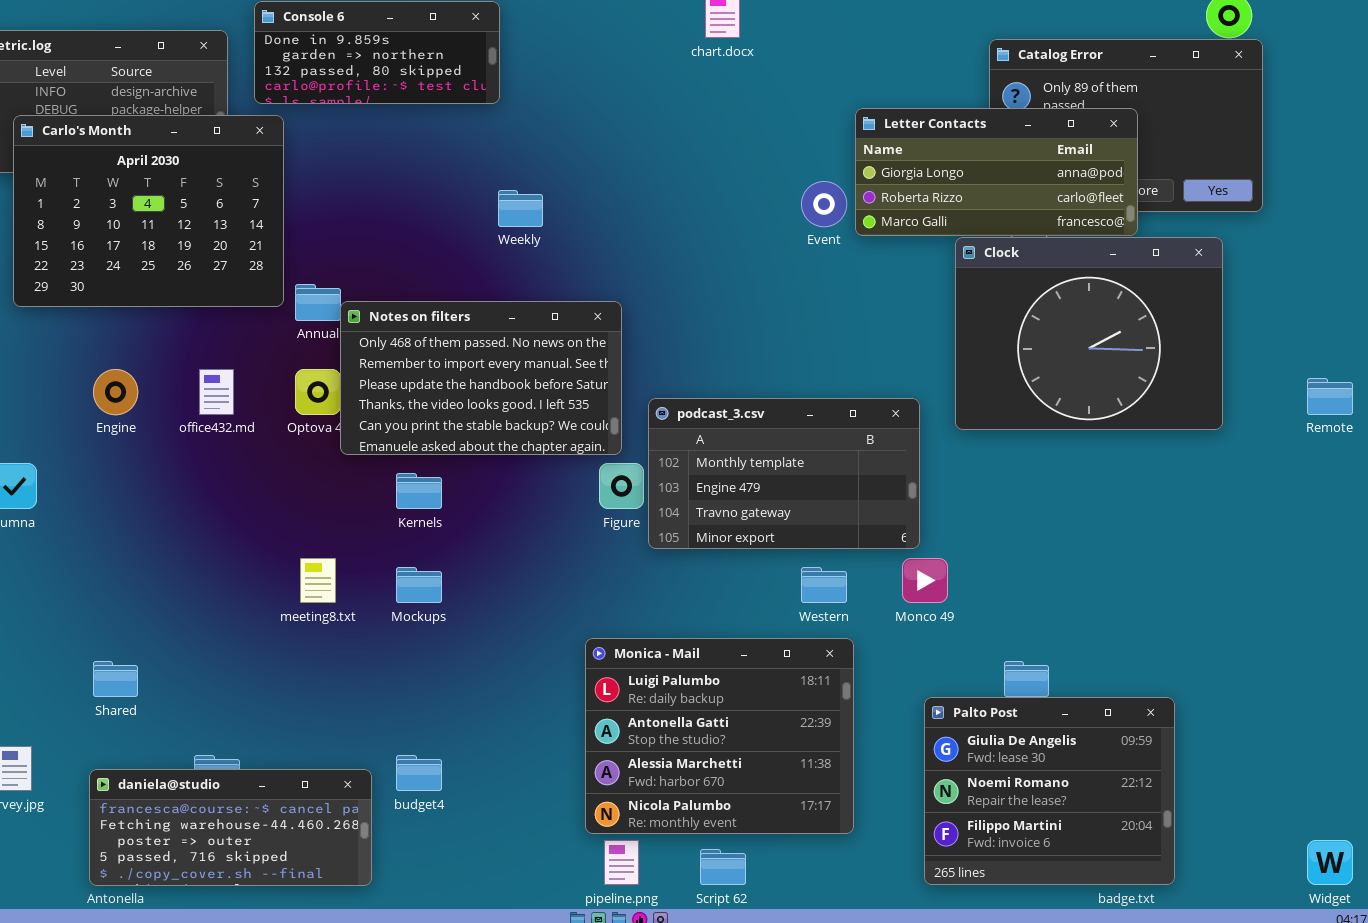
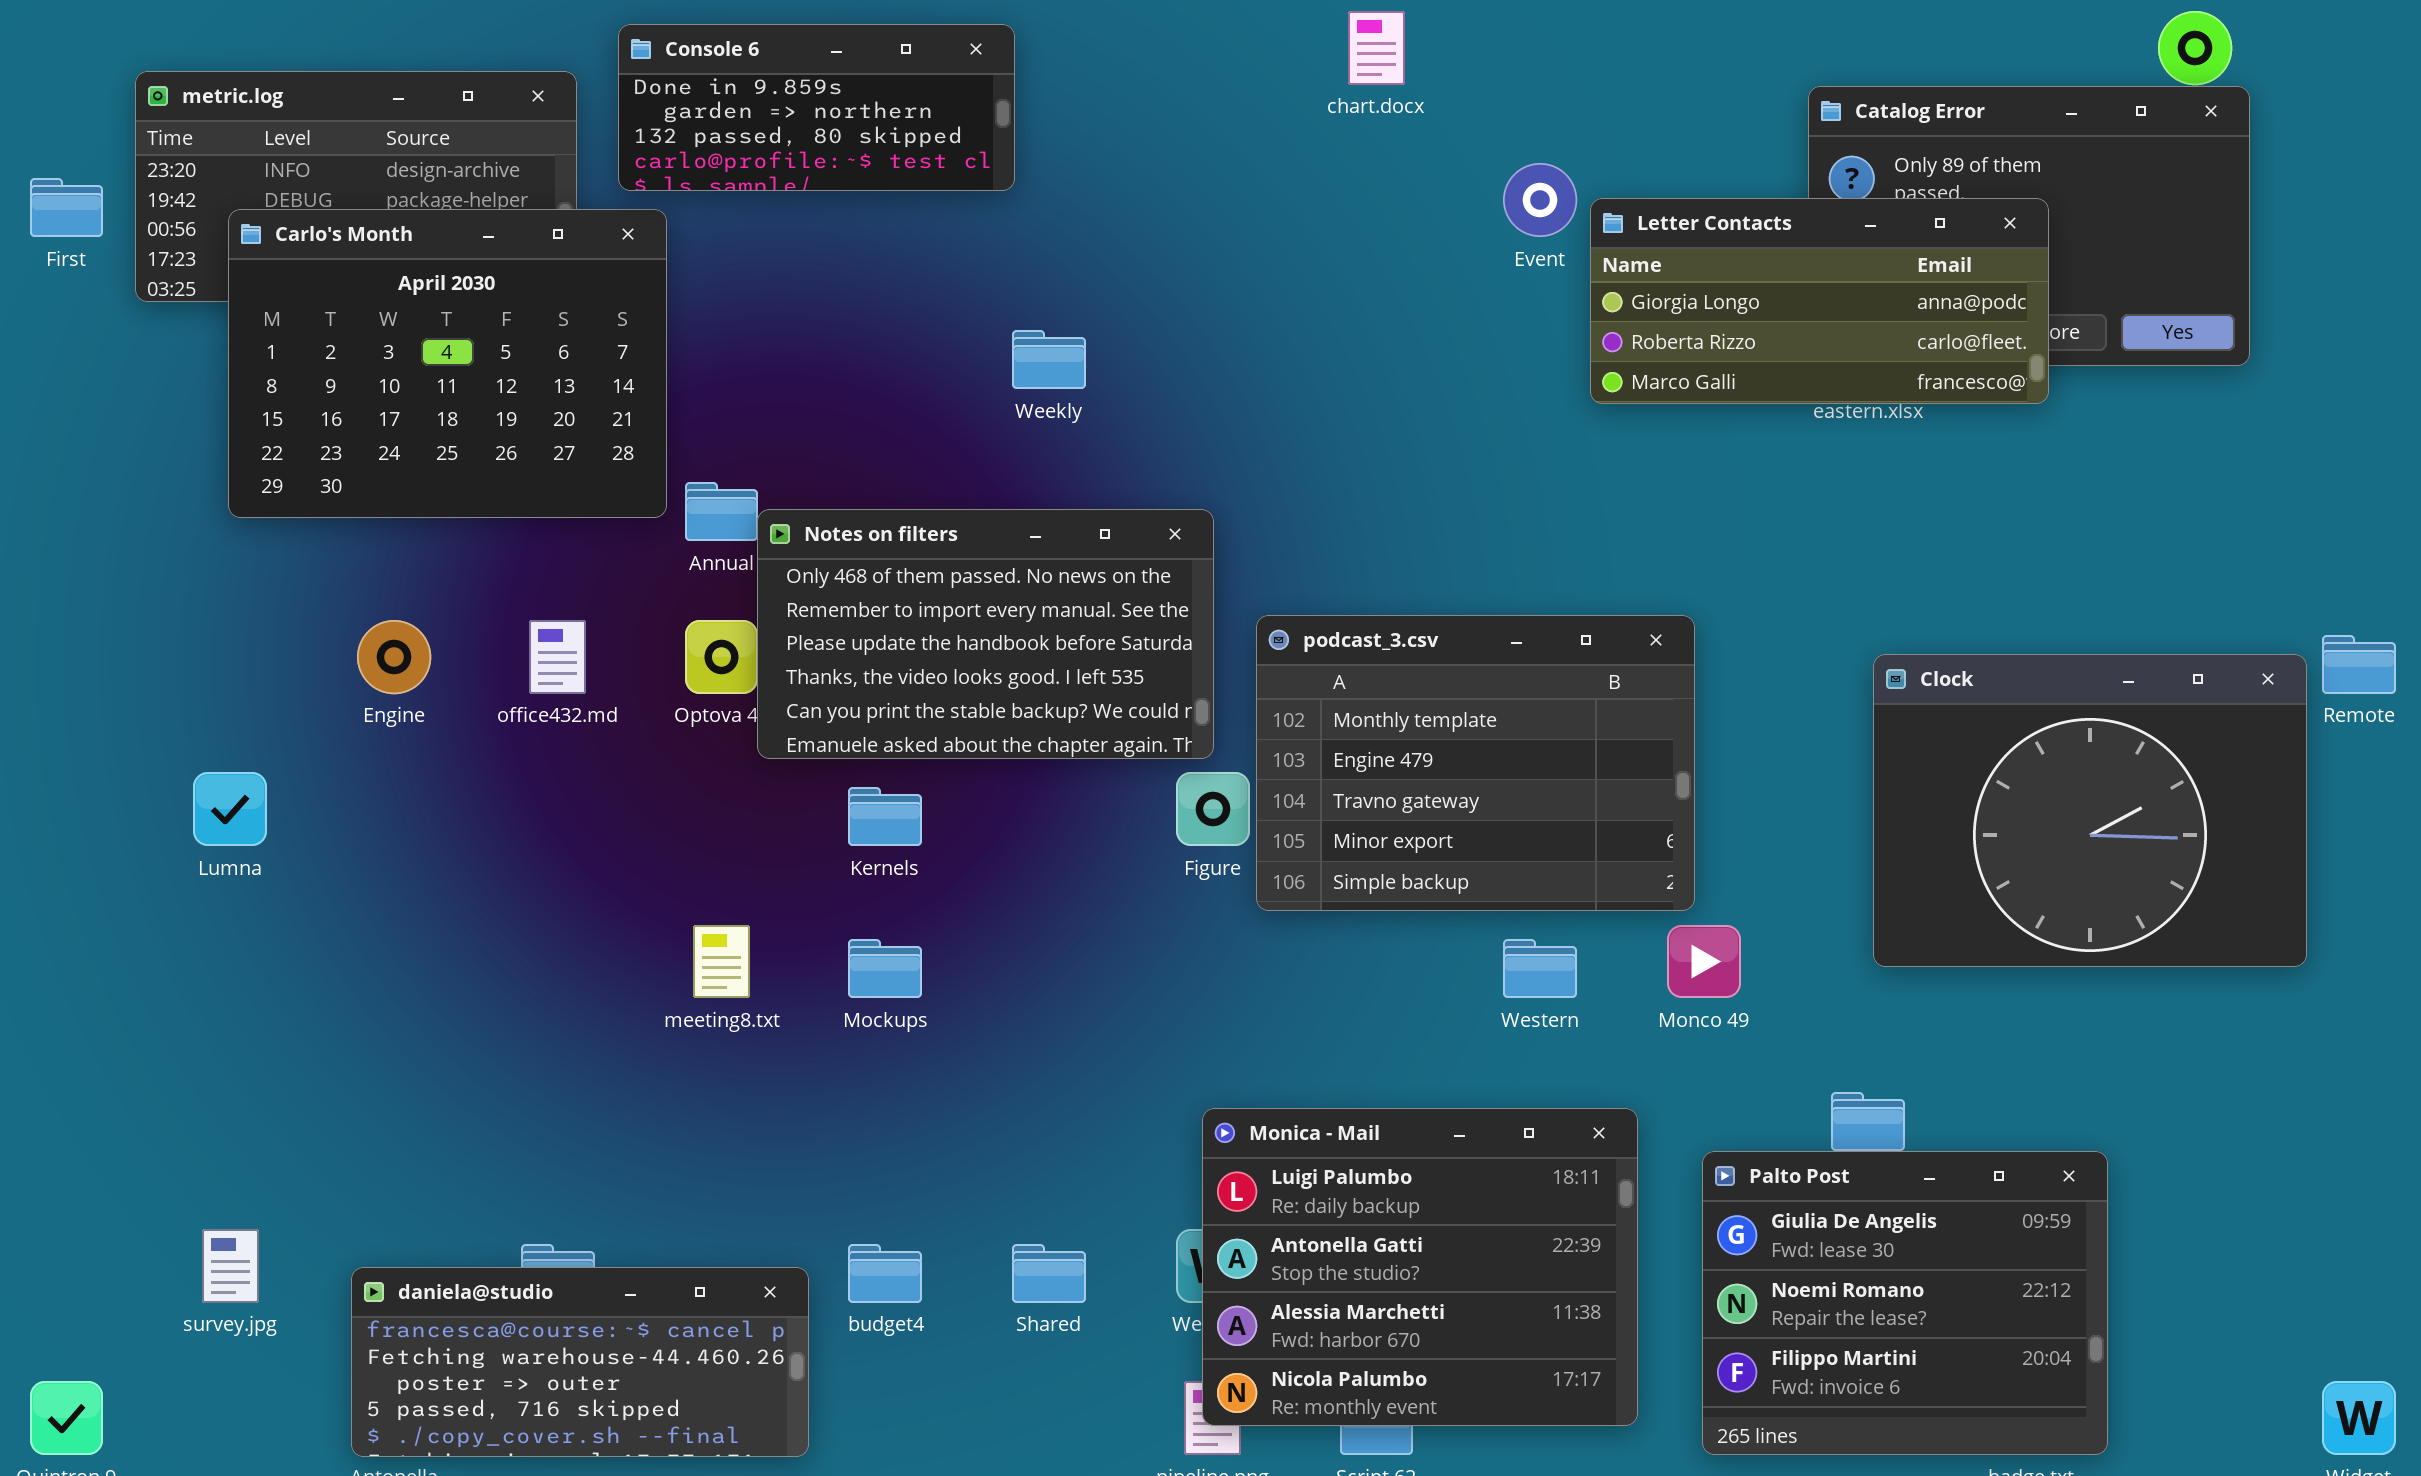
Event: [801,181,847,227] -> [1503,163,1577,237], moved
Clock: [955,237,1223,430] -> [1873,654,2307,967], moved
podcast_3.csv: [648,398,920,549] -> [1256,615,1695,911], resized
Monica - Mail: [585,638,854,834] -> [1202,1108,1638,1426], moved
Shared: [93,661,138,697] -> [1012,1244,1086,1303], moved

